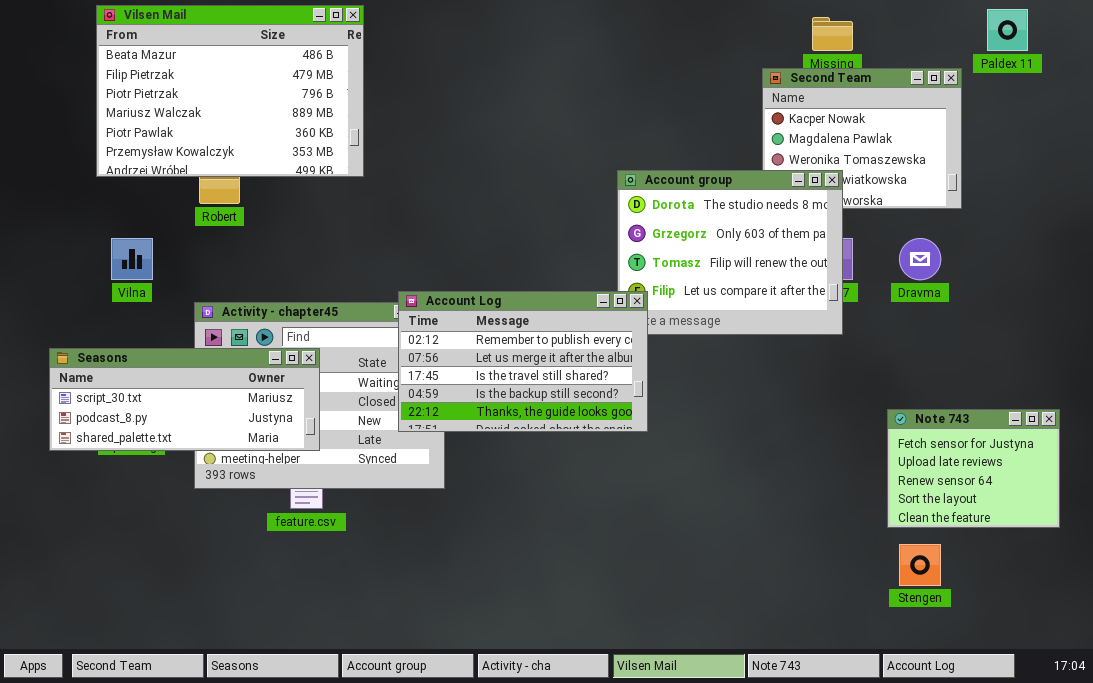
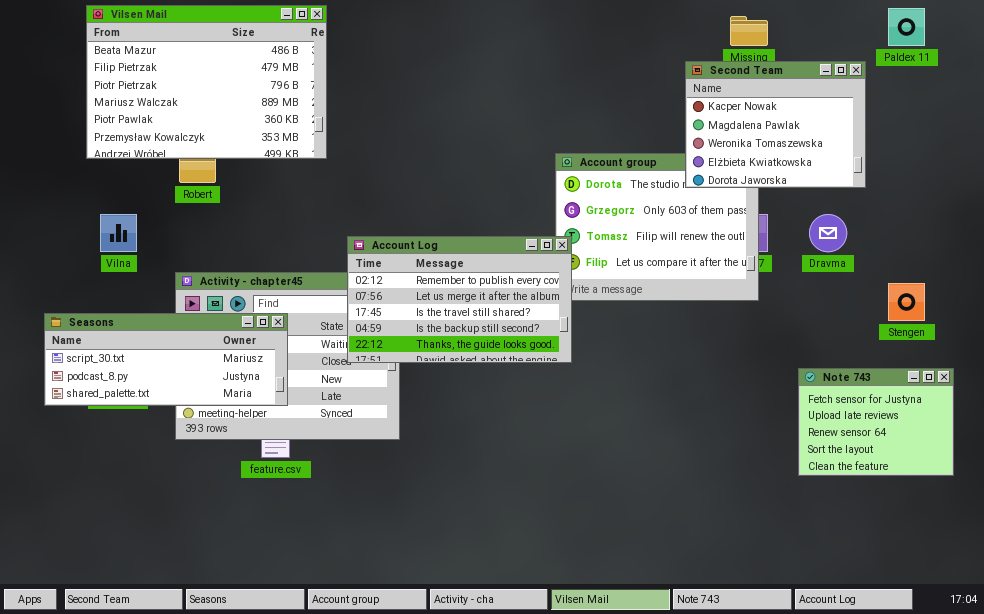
Second Team: [762,68,962,209] -> [685,61,866,188], raised
Account Log: [398,291,648,432] -> [347,236,572,363], moved
Stengen: [899,544,941,586] -> [888,283,925,321], moved

